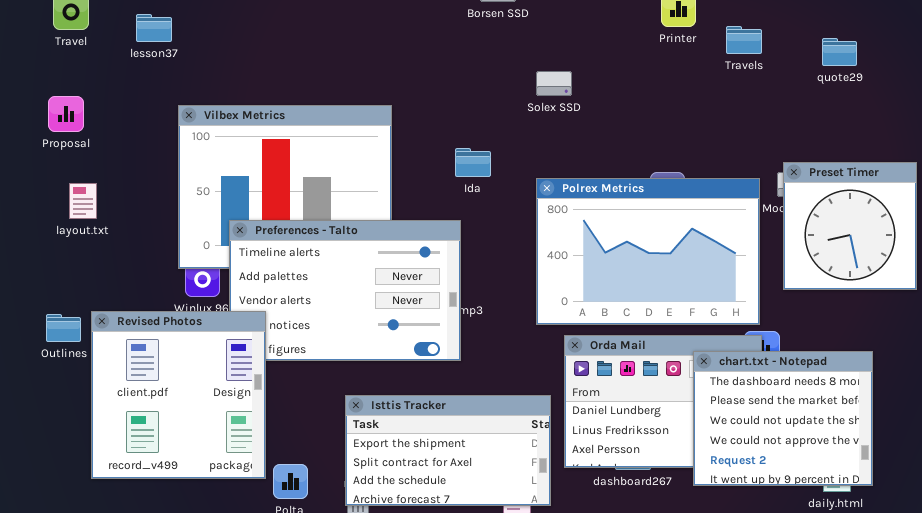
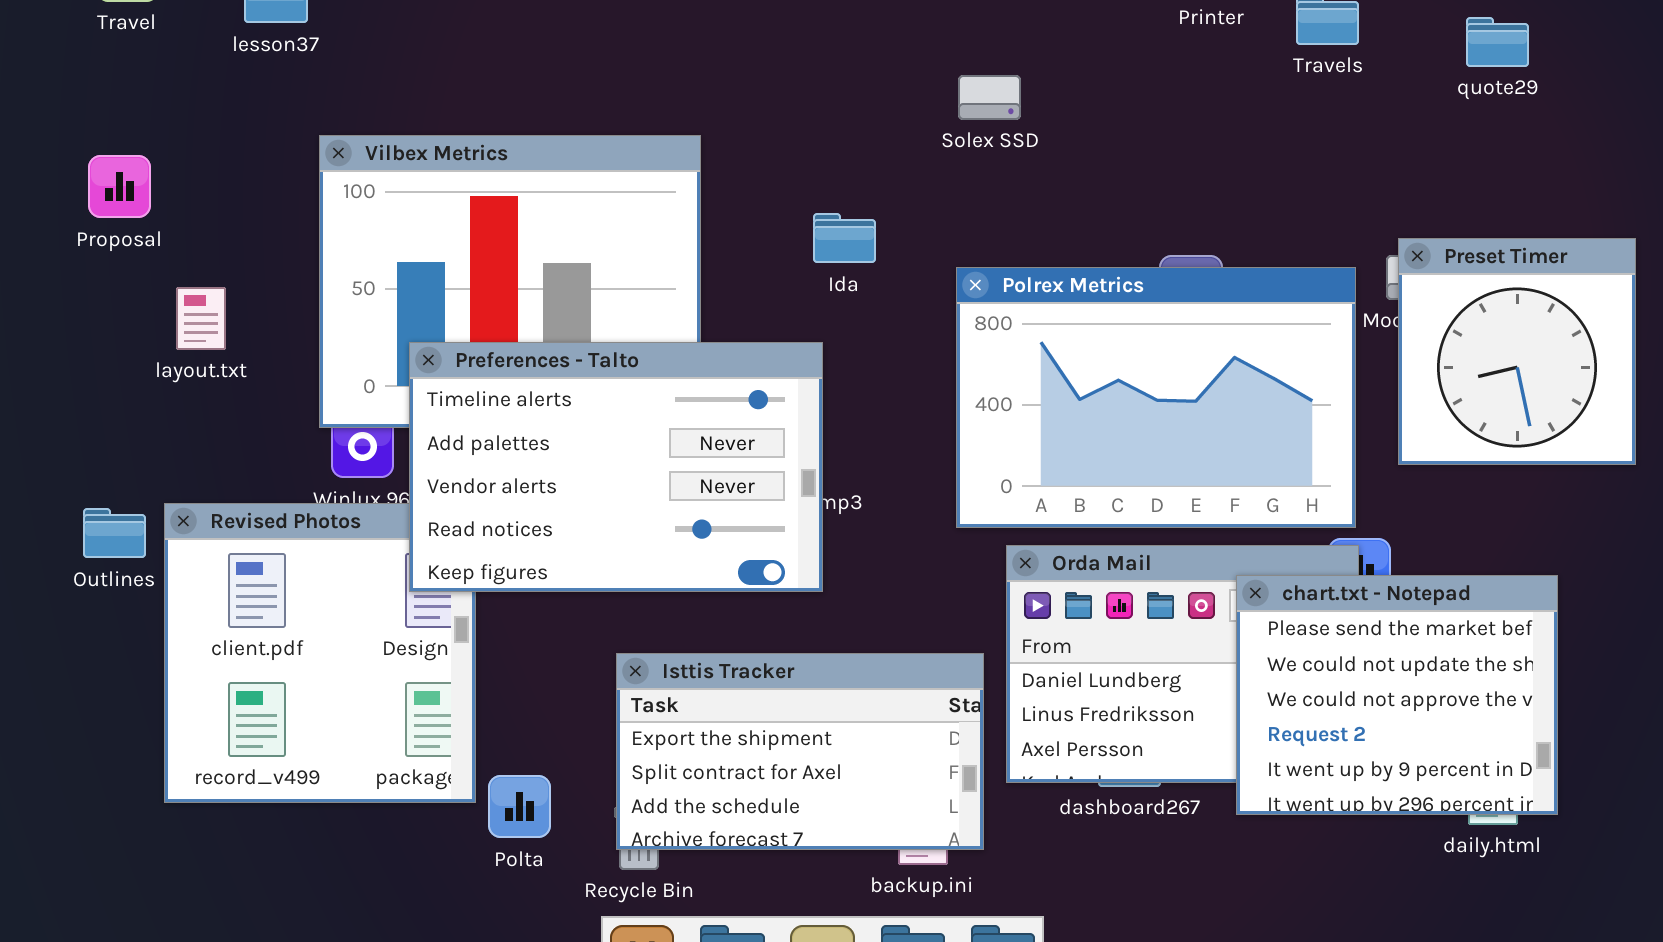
Proposal: [48,96,84,132] -> [88,155,151,218], moved
layout.txt: [69,183,97,219] -> [176,287,226,350], moved
Preferences - Talto: [229,220,461,361] -> [409,342,823,592], raised
chart.txt - Notepad: [693,351,873,486] -> [1236,575,1558,815], scrolled down 1 row

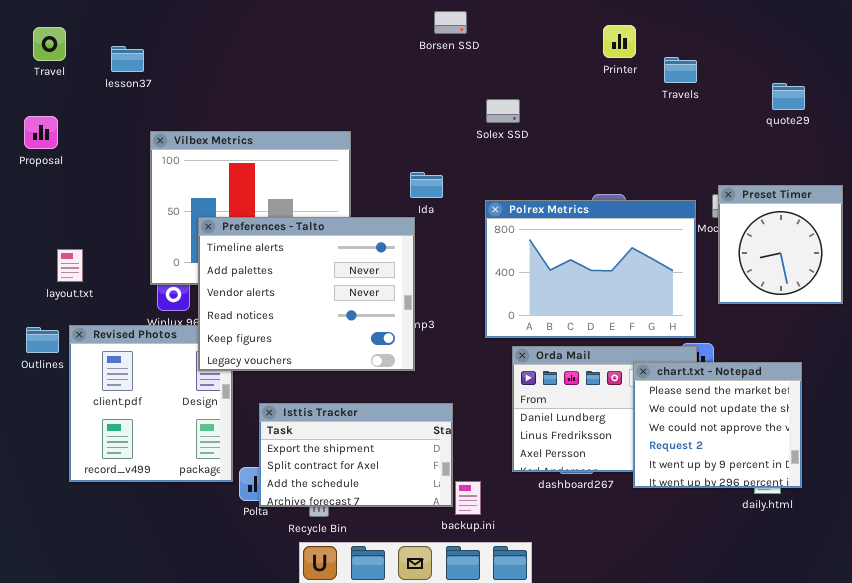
quote29: [1466,17,1529,67] -> [772,83,805,110], moved
Proposal: [88,155,151,218] -> [24,116,58,149], moved
layout.txt: [176,287,226,350] -> [57,249,83,282], moved
Preferences - Talto: [409,342,823,592] -> [198,217,415,371], resized
Isttis Tracker: [616,653,984,850] -> [259,403,453,507], moved

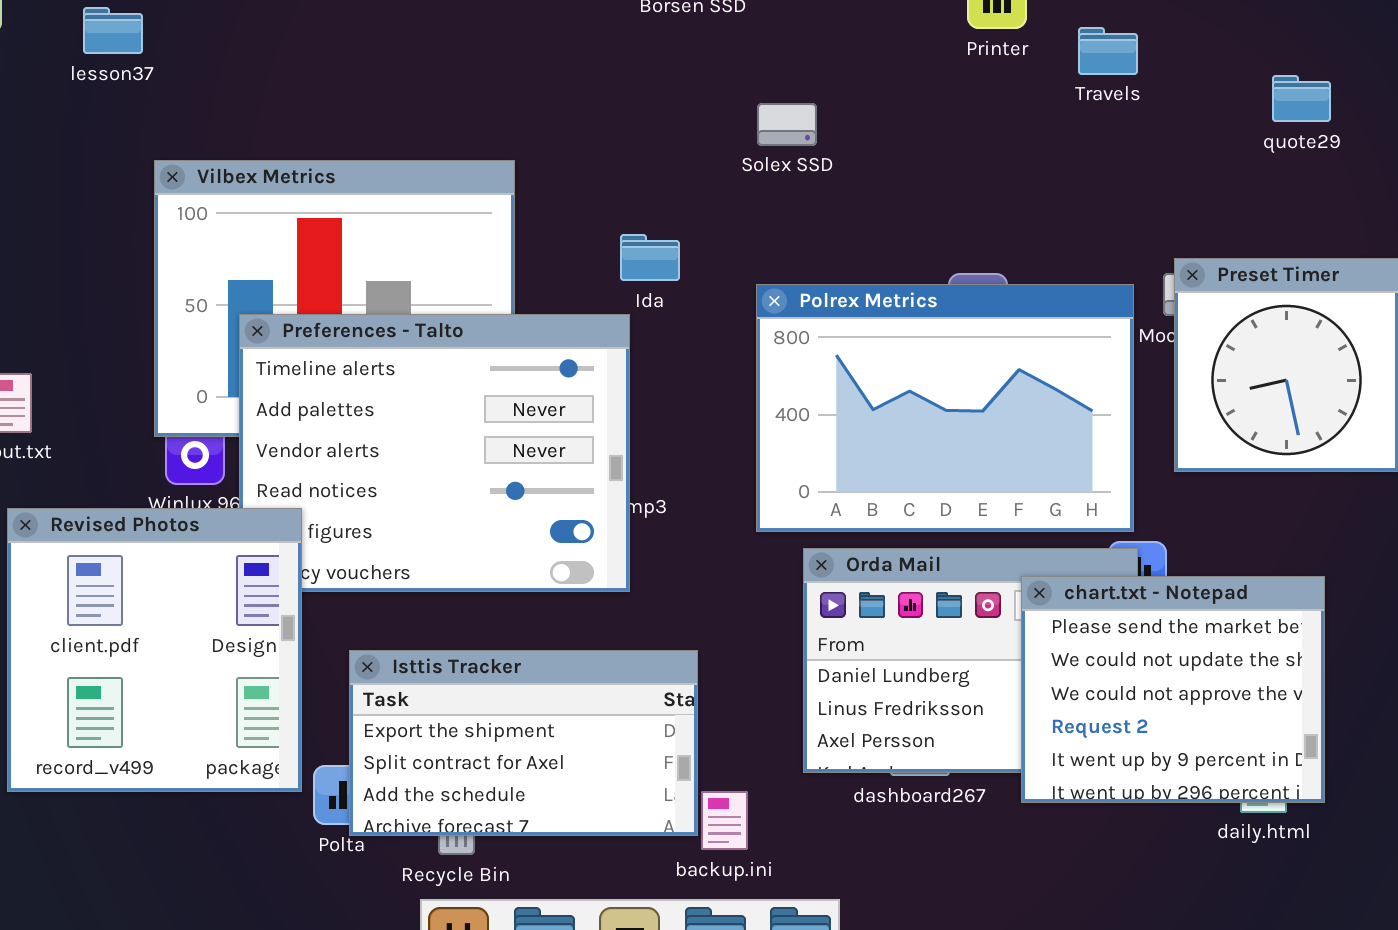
Revised Photos: [69,325,233,482] -> [7,508,302,792], raised

